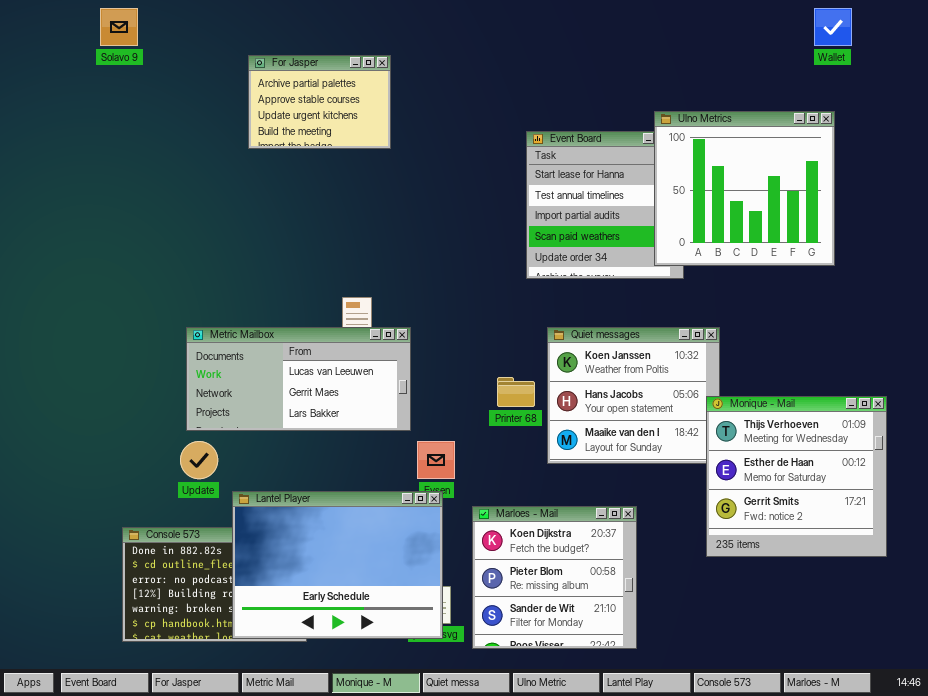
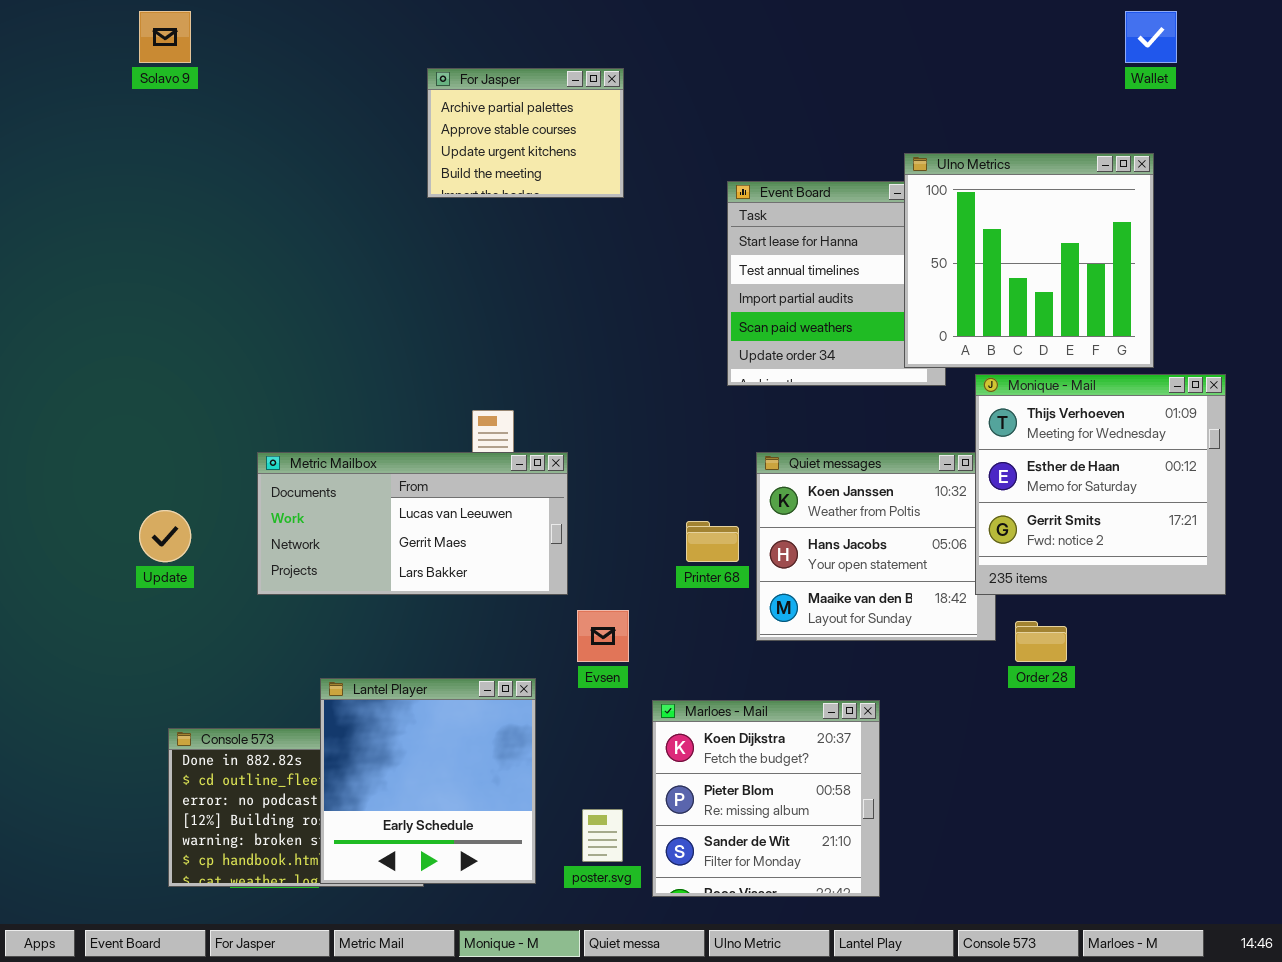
For Jasper: [248,55,391,149] -> [427,68,624,198], moved
Monique - Mail: [706,396,887,557] -> [975,374,1226,595], moved
Update: [180,441,218,479] -> [139,510,191,562], moved
Lantel Player: [232,491,443,639] -> [320,678,536,884], resized

